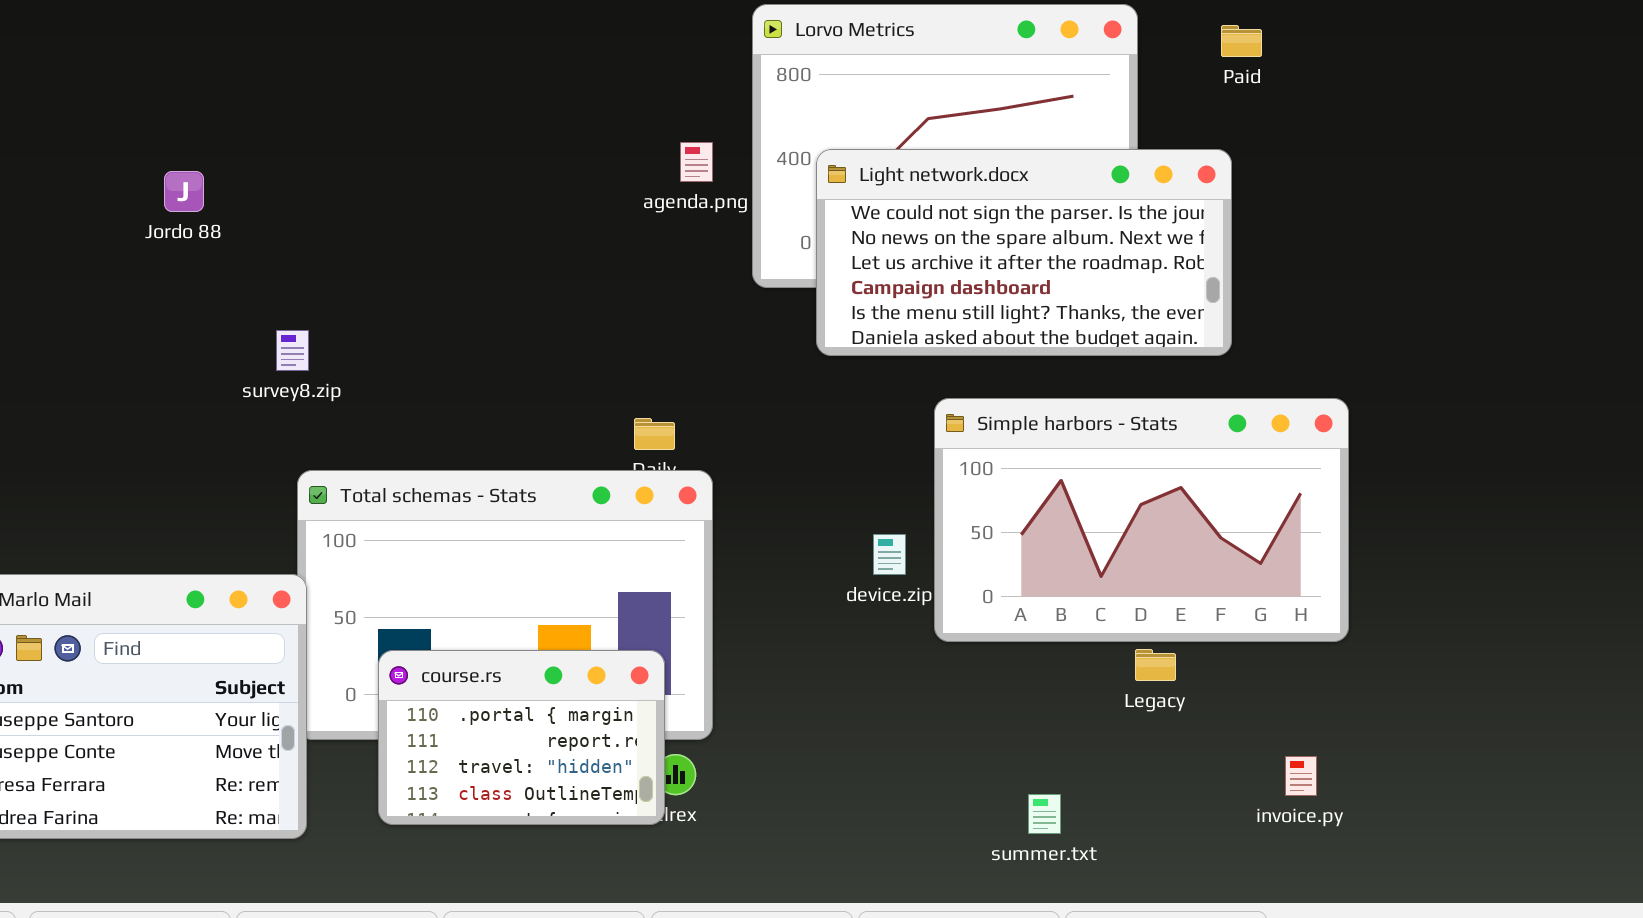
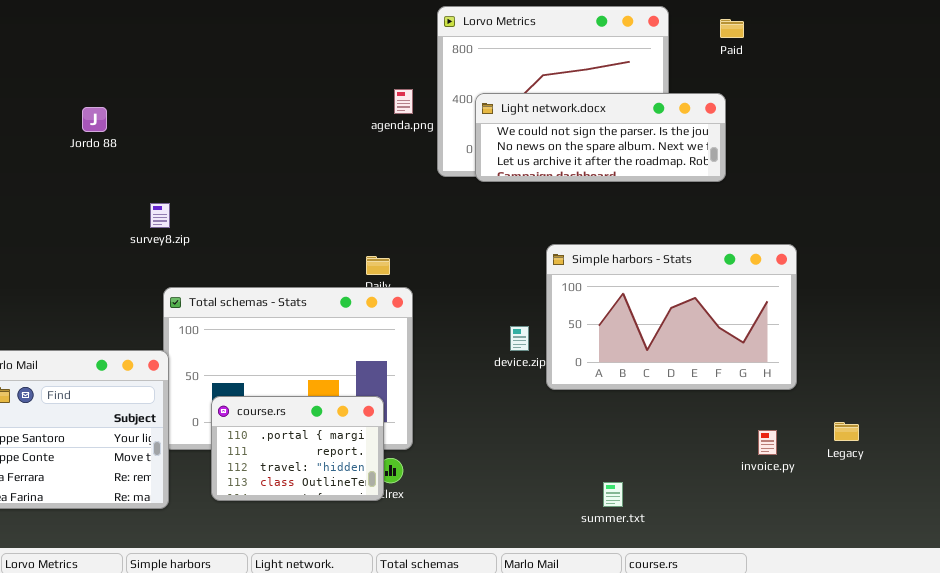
Light network.docx: [816,149,1232,356] -> [475,93,726,182], resized
Legacy: [1135,649,1176,681] -> [834,422,859,441], moved
invoice.py: [1285,756,1317,796] -> [758,430,777,455], moved

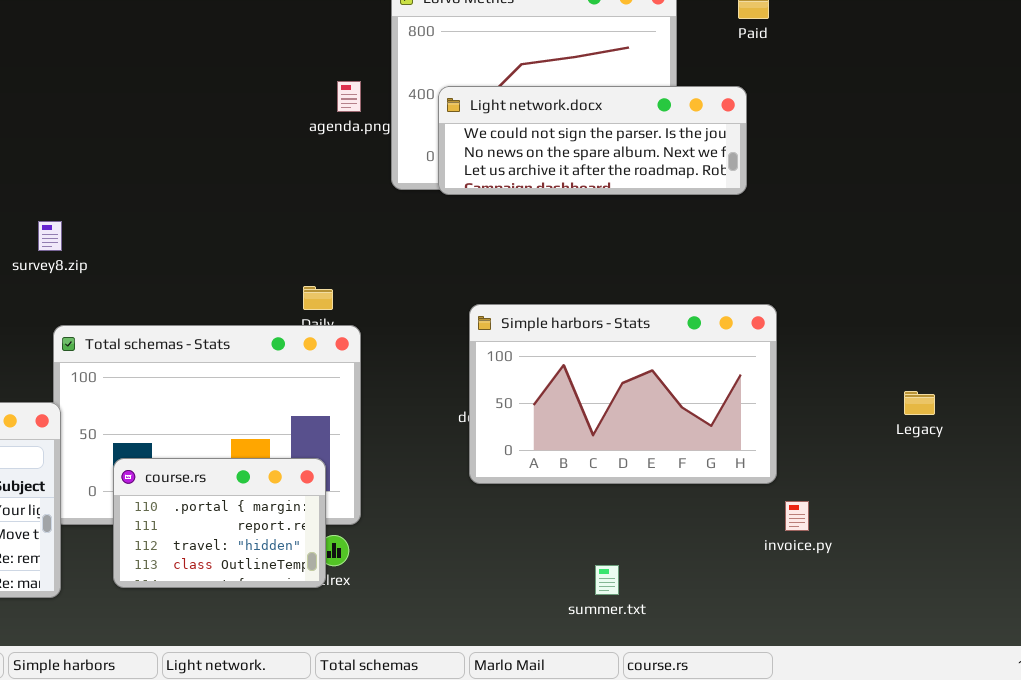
Simple harbors - Stats: [546,244,797,390] -> [469,304,777,484], moved
Legacy: [834,422,859,441] -> [904,391,935,415], moved

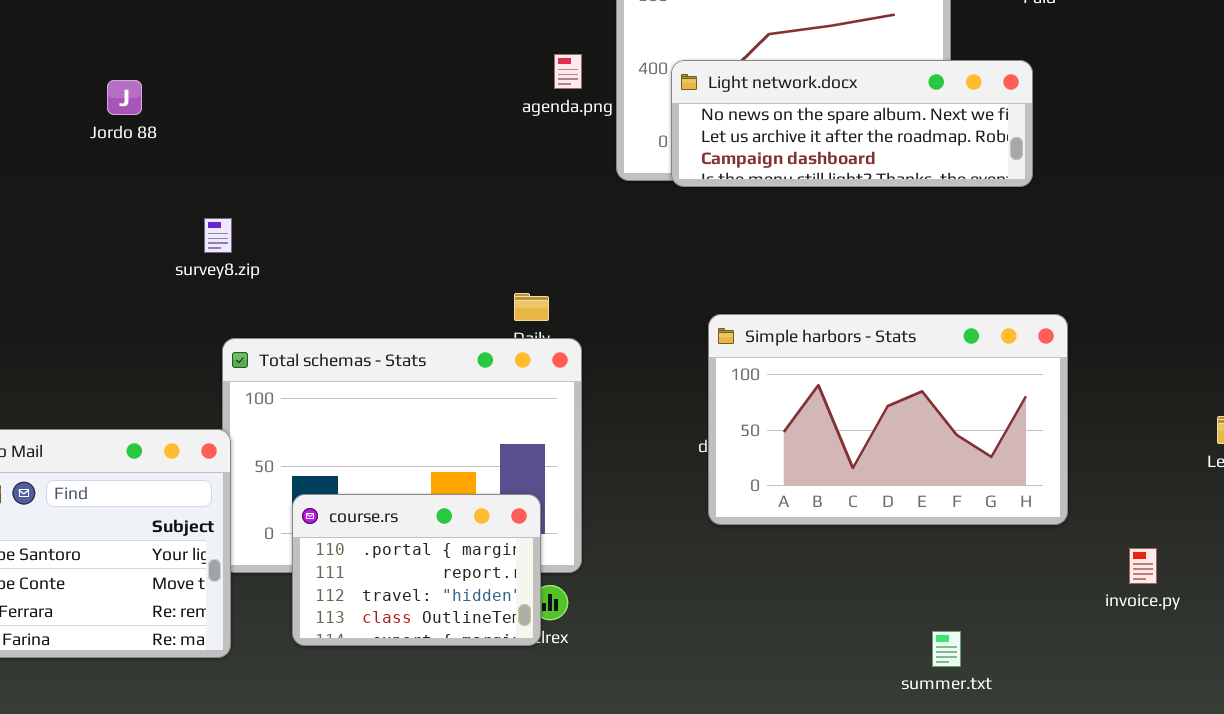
Light network.docx: [438,86,747,195] -> [671,60,1033,187], scrolled down 1 row
invoice.py: [785,501,809,531] -> [1129,548,1157,584], moved
summer.txt: [595,565,619,595] -> [932,631,961,667], moved

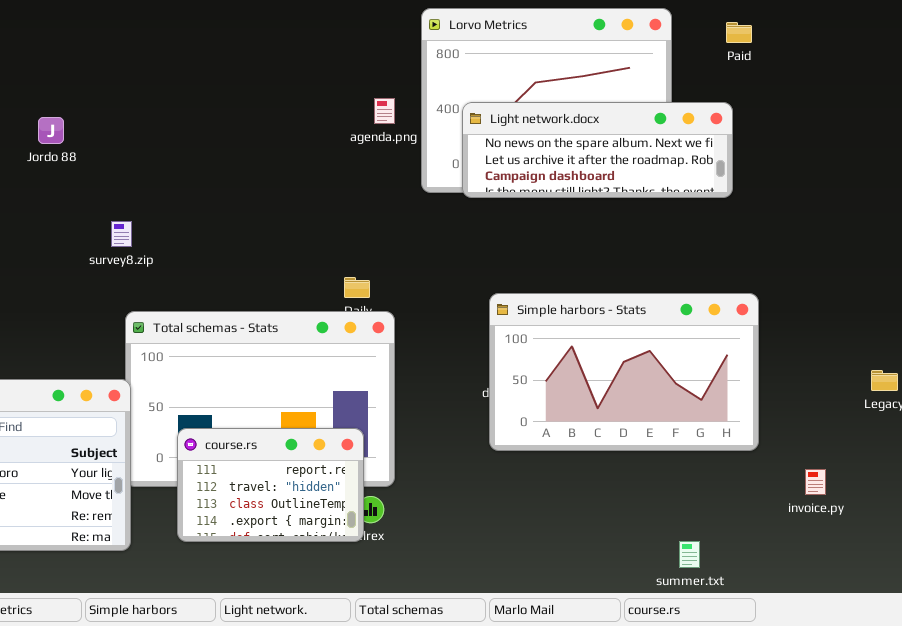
course.rs: [292,494,541,646] -> [177,428,364,542], scrolled down 1 row
summer.txt: [932,631,961,667] -> [679,541,700,568], moved

